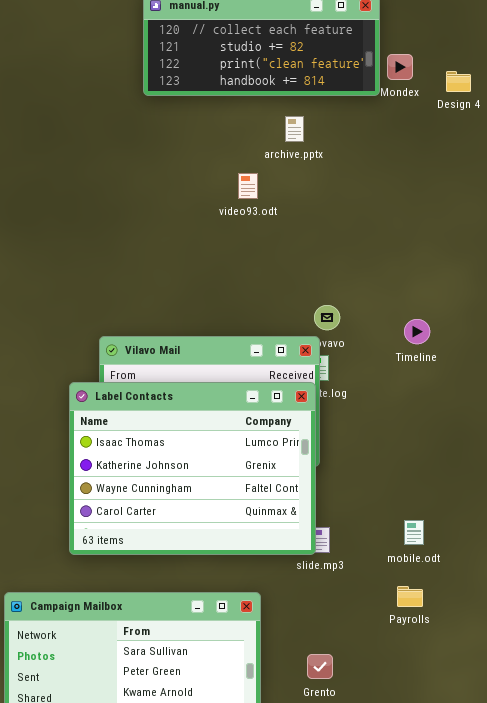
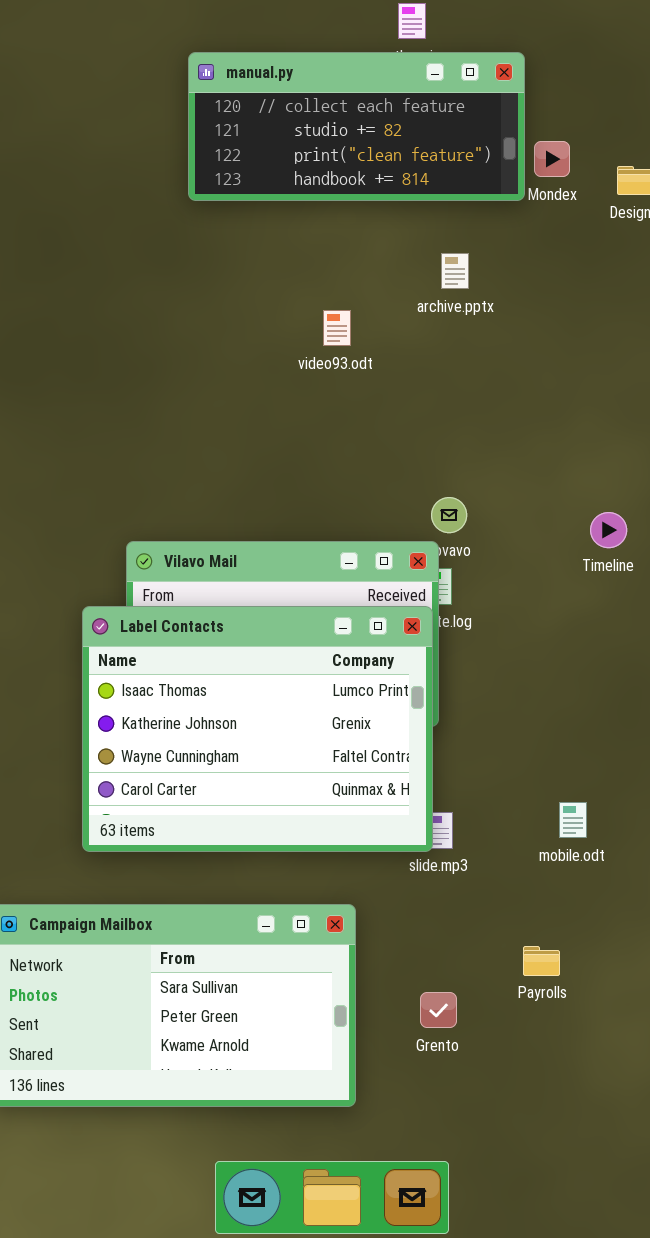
archive.pptx: [285,116,304,142] -> [441,253,469,289], moved
Timeline: [404,319,430,344] -> [590,512,627,548], moved
Payrolls: [397,586,423,607] -> [523,946,560,976], moved

